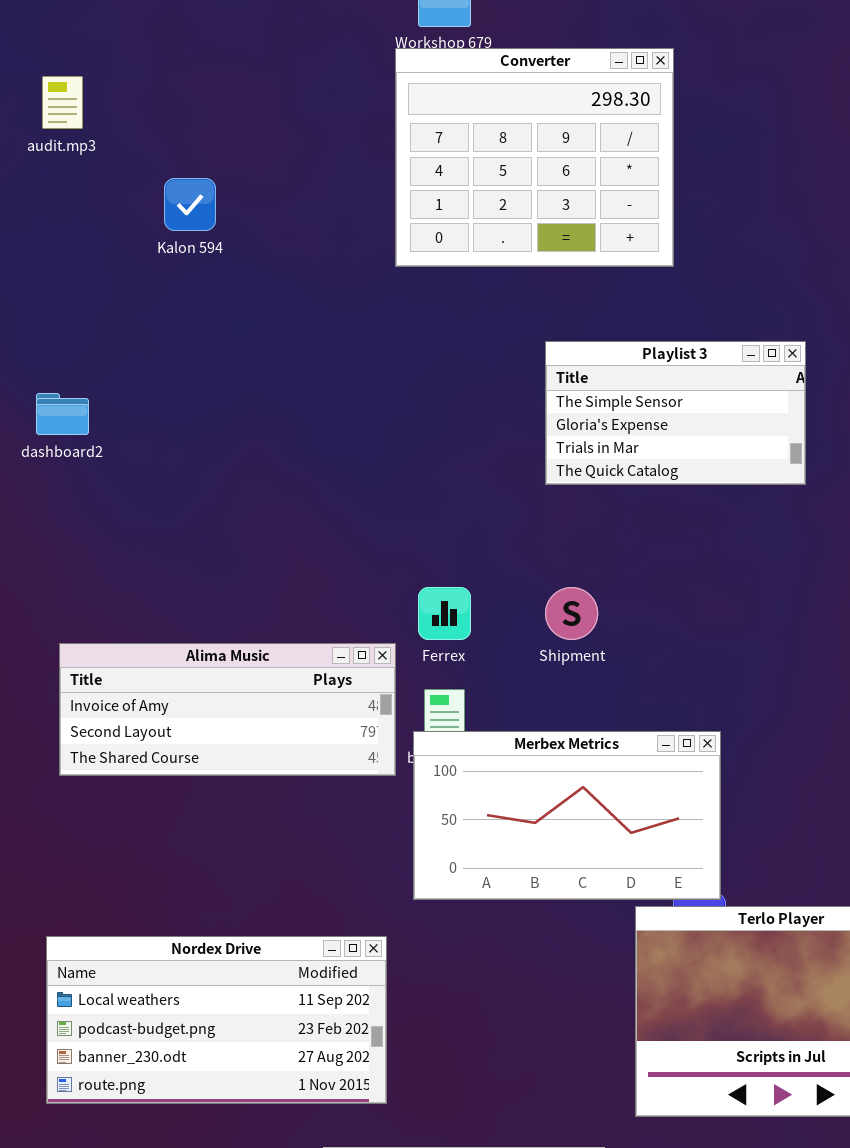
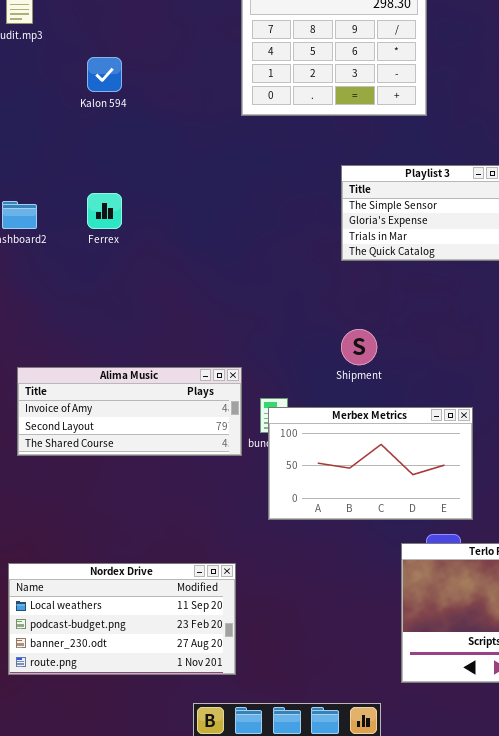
Ferrex: [418,587,471,640] -> [87,193,122,229], moved
Merbex Metrics: [413,731,721,900] -> [268,407,473,520], moved

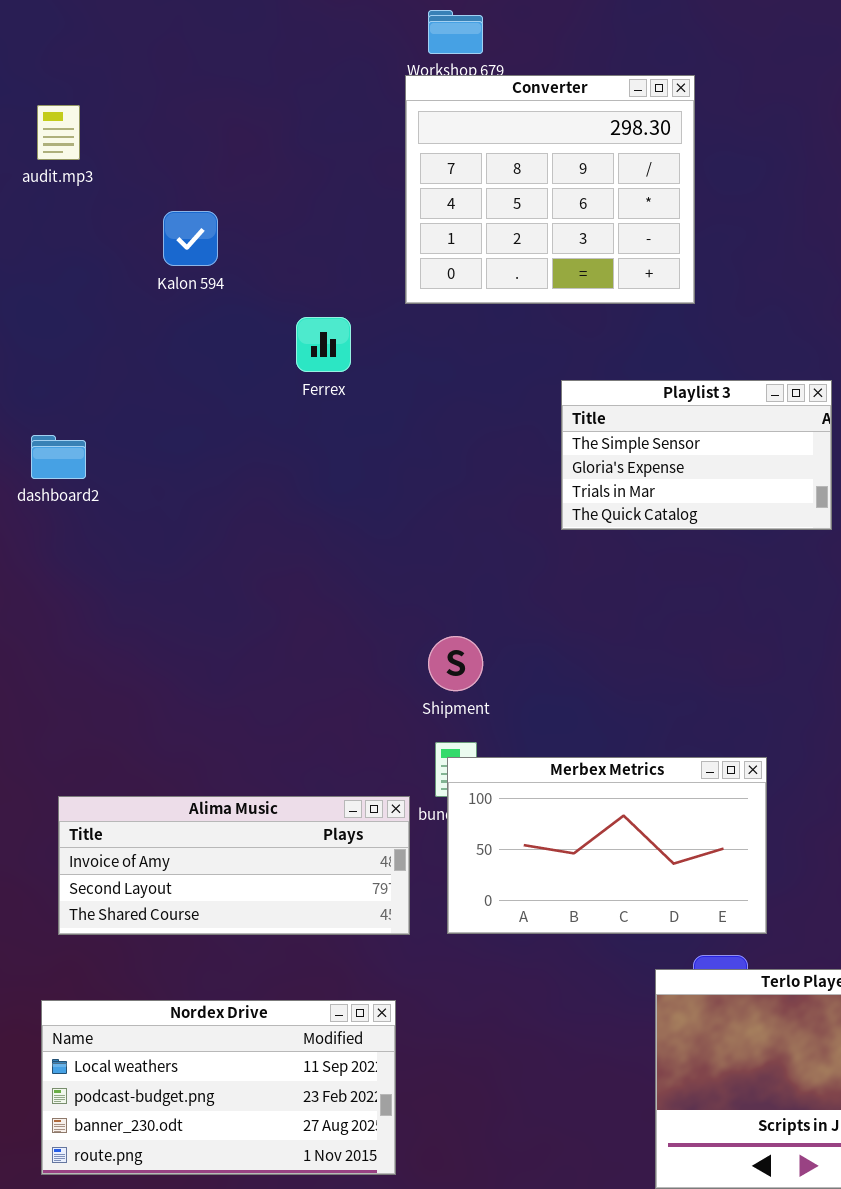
Ferrex: [87,193,122,229] -> [296,317,351,372], moved
Shipment: [341,329,377,365] -> [428,636,483,691], moved
Alima Music: [17,367,242,456] -> [58,796,410,935], moved

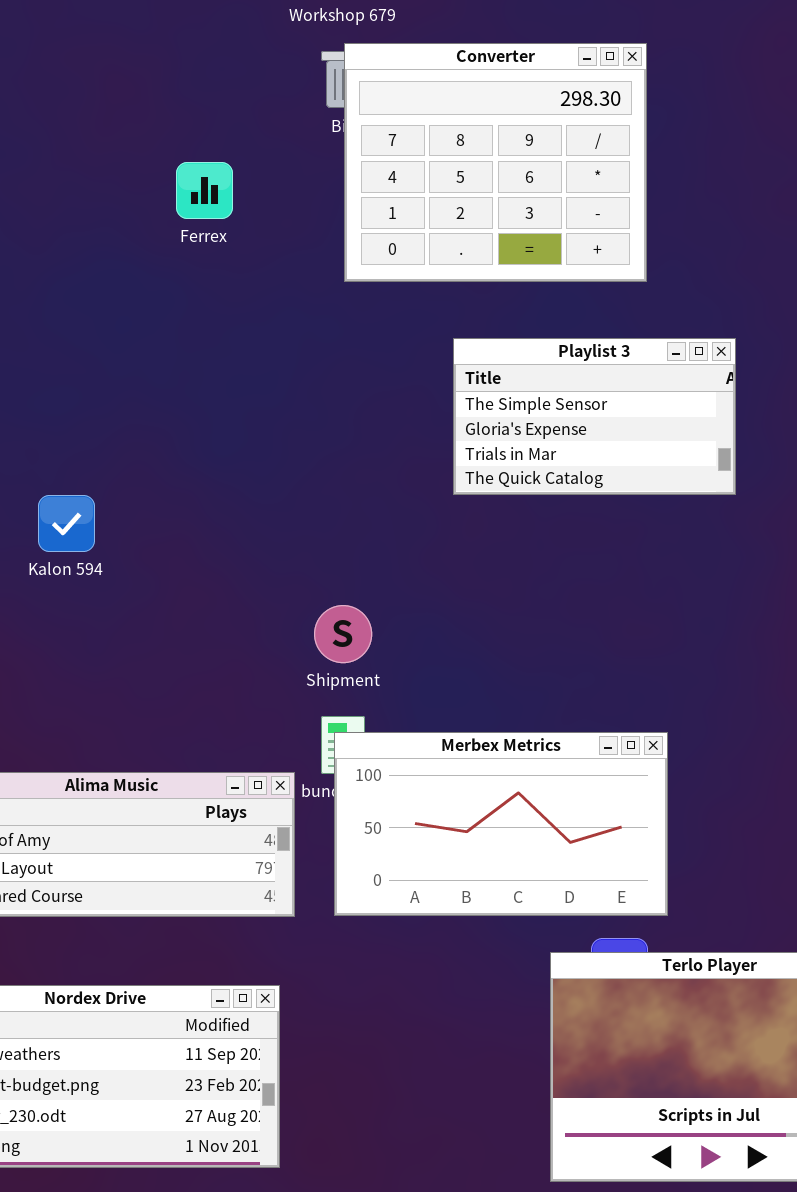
Converter: [405,75,695,304] -> [344,43,647,282], moved
Kalon 594: [163,211,218,266] -> [38,495,95,552], moved
Ferrex: [296,317,351,372] -> [176,162,233,219], moved

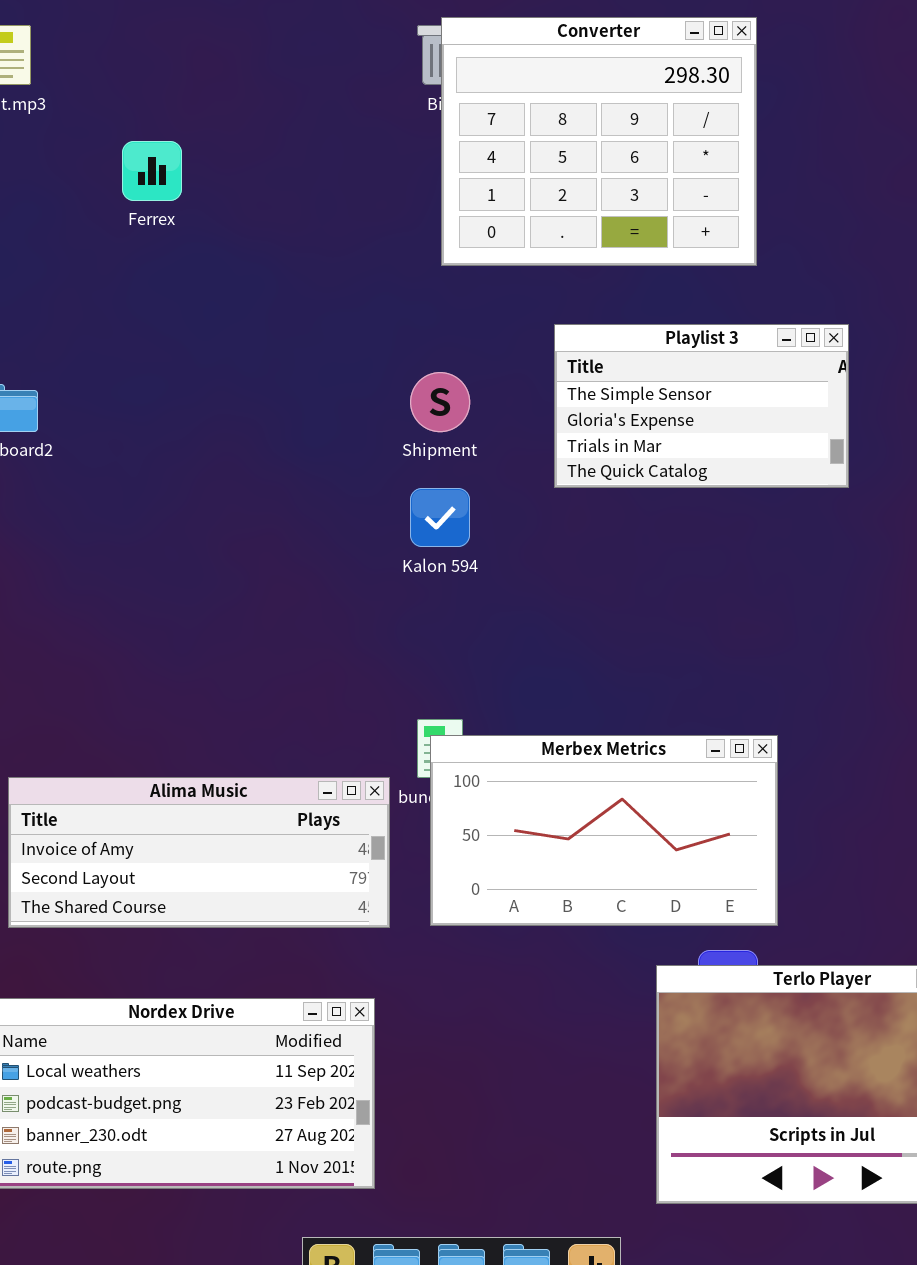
Ferrex: [176,162,233,219] -> [122,141,182,201], moved
Kalon 594: [38,495,95,552] -> [410,488,470,547], moved
Shipment: [314,605,372,663] -> [410,372,470,432], moved

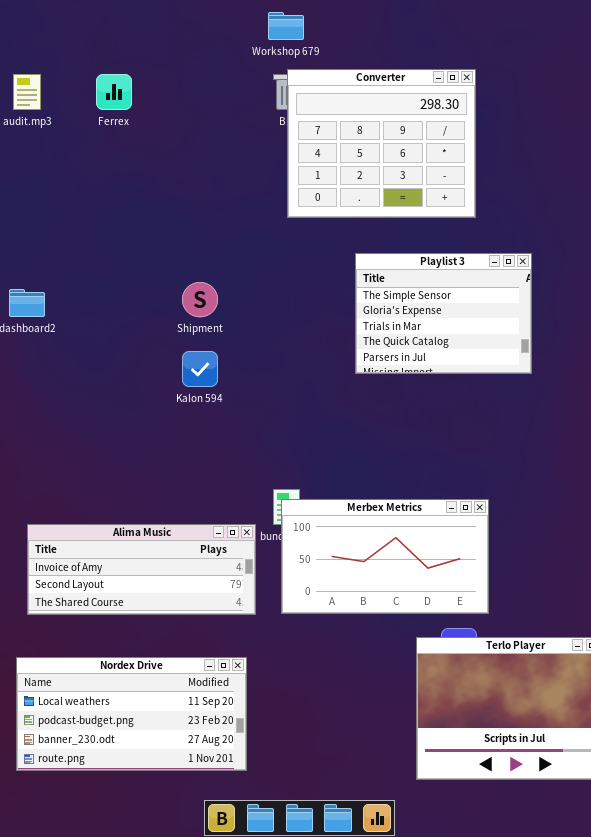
Ferrex: [122,141,182,201] -> [96,74,132,110], moved
Playlist 3: [554,324,849,488] -> [355,253,532,374], resized
Shipment: [410,372,470,432] -> [182,282,218,317], moved
Kalon 594: [410,488,470,547] -> [182,351,218,387], moved

